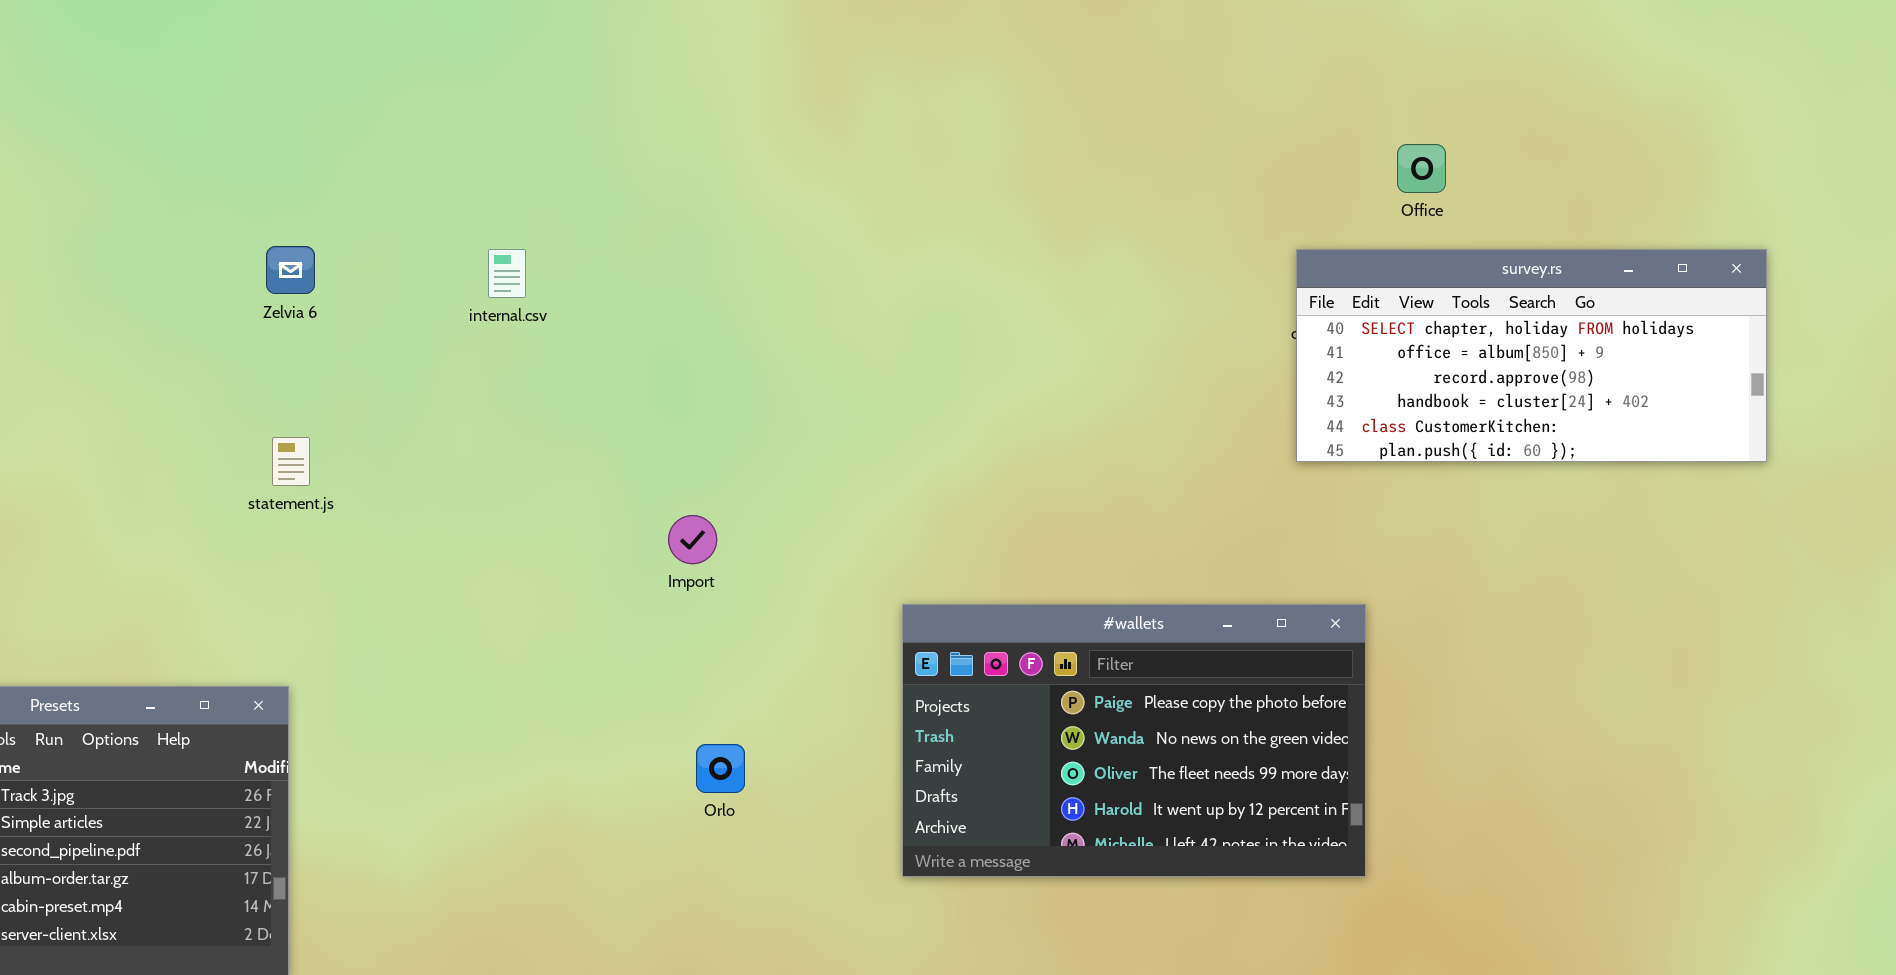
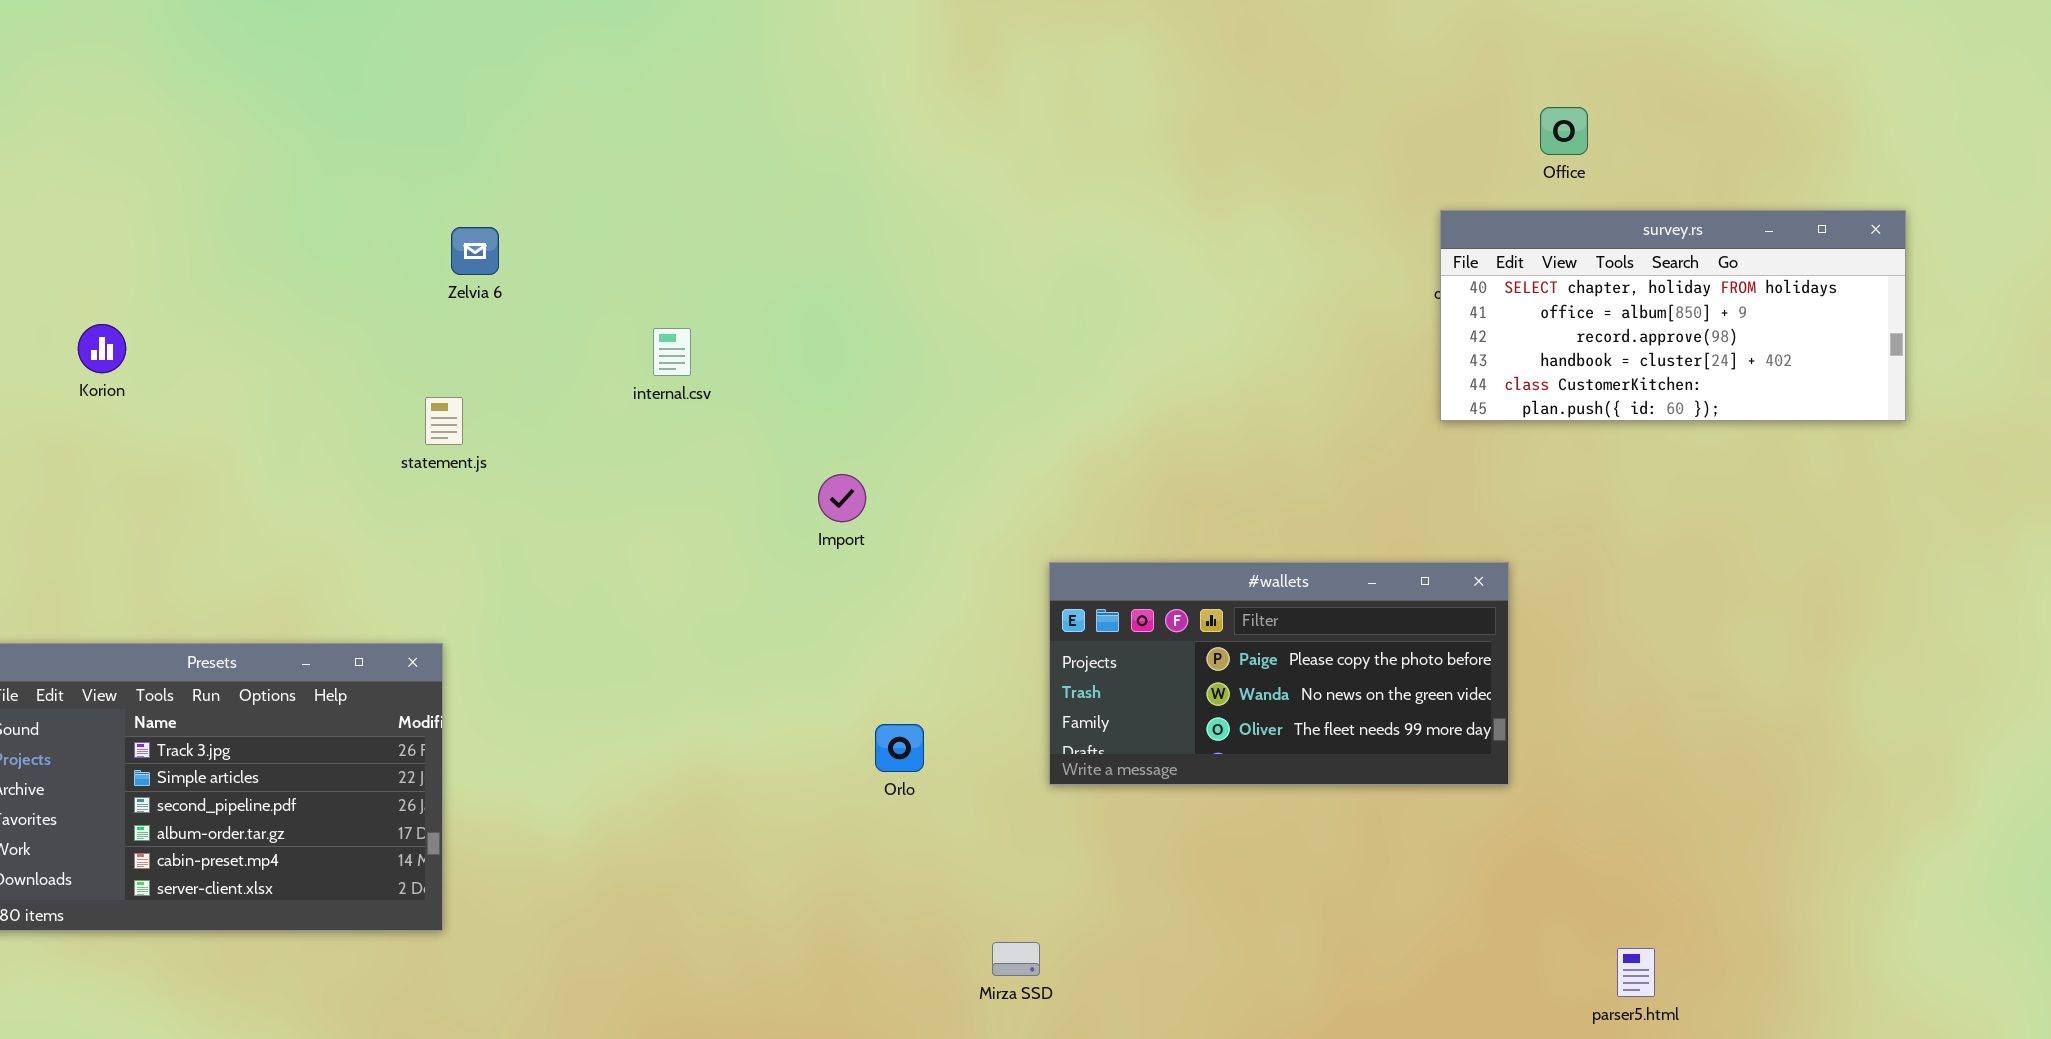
Zelvia 6: [266,246,315,294] -> [451,227,499,275], moved
internal.csv: [488,249,526,298] -> [653,328,691,376], moved
#wallets: [902,604,1366,877] -> [1049,562,1509,785], resized
Orlo: [696,744,745,793] -> [875,724,924,772], moved

